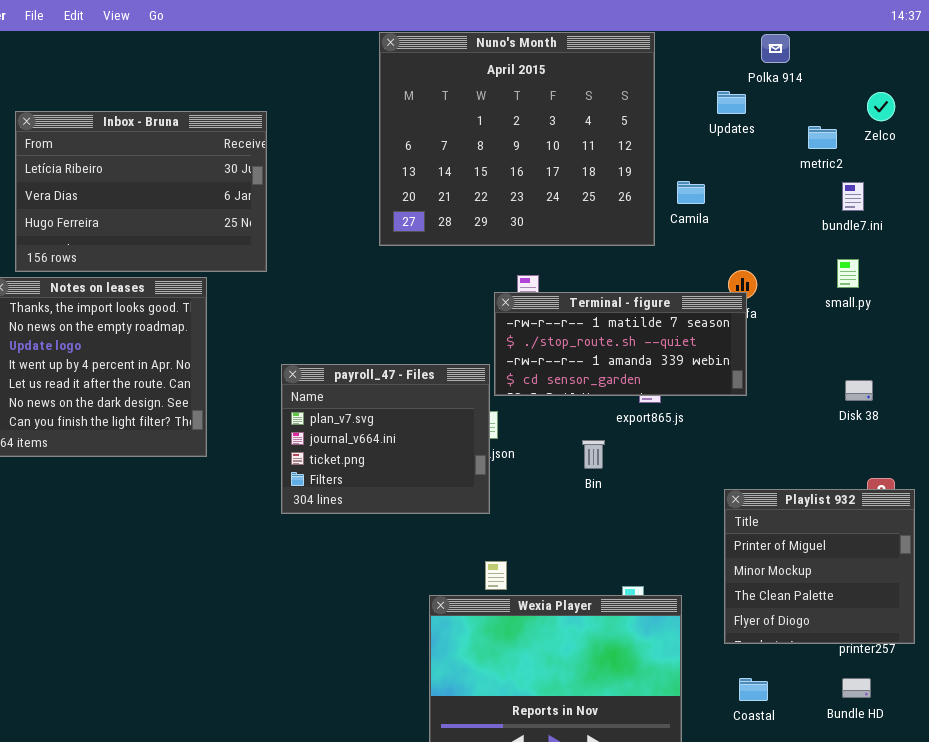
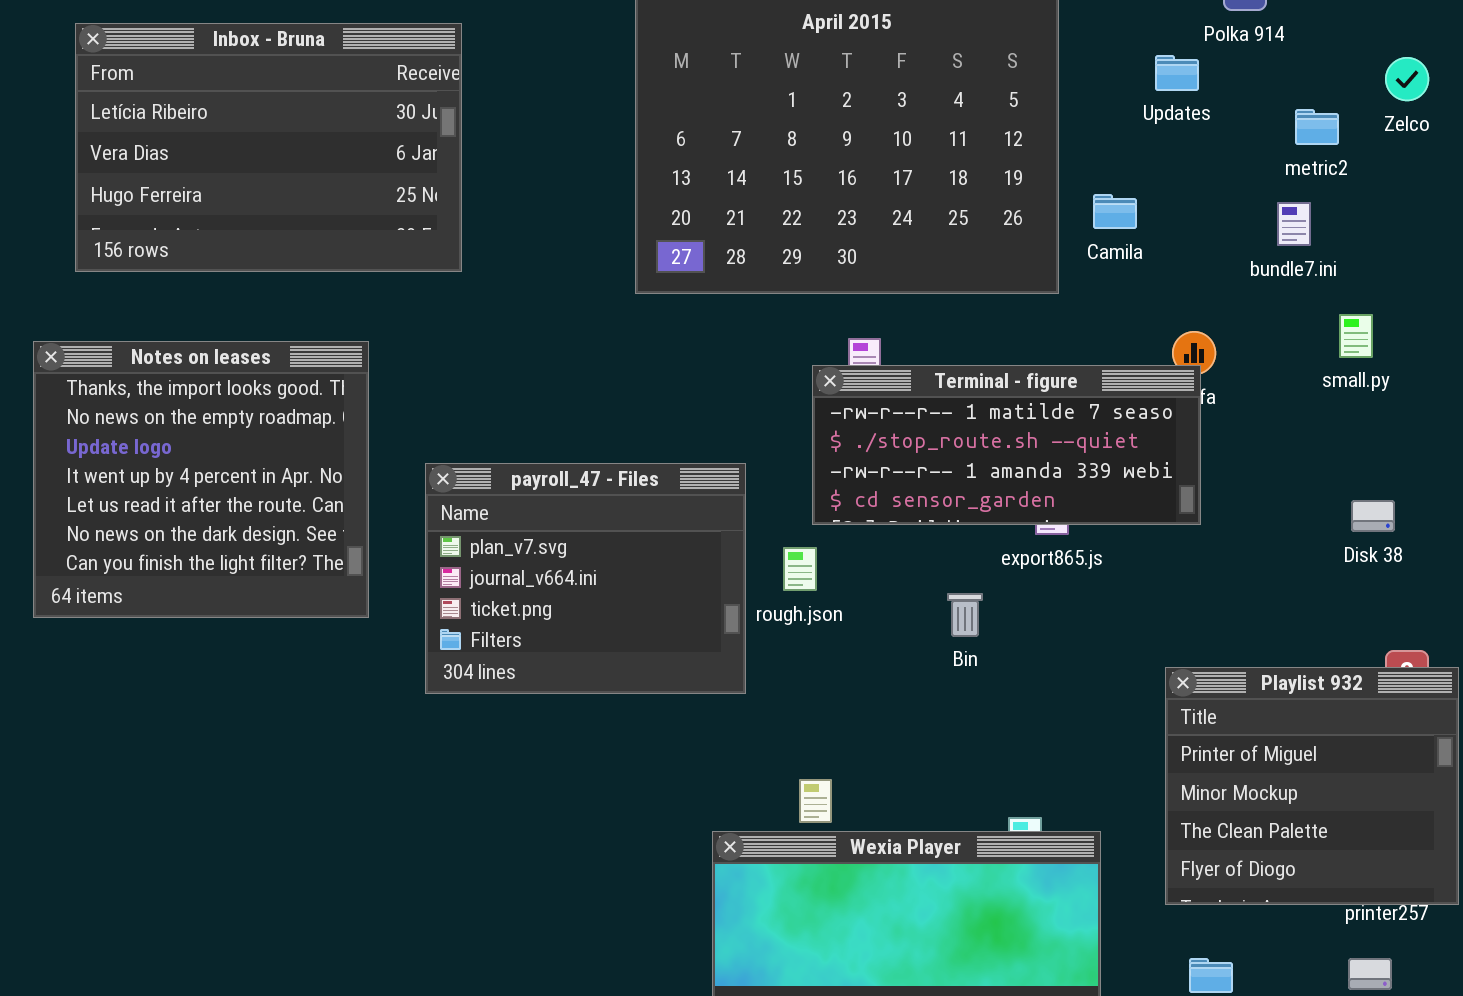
Inbox - Bruna: [15,111,267,272] -> [75,23,462,272], moved
bundle7.ini: [842,182,864,211] -> [1277,202,1311,246], moved
payroll_47 - Files: [281,364,490,514] -> [425,463,746,694], moved

